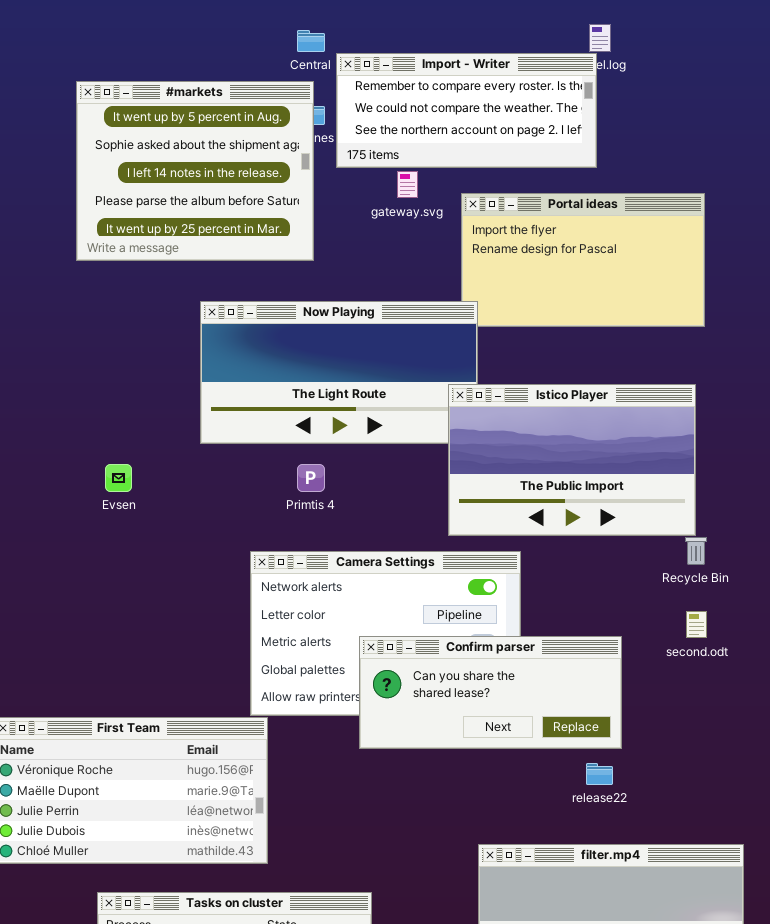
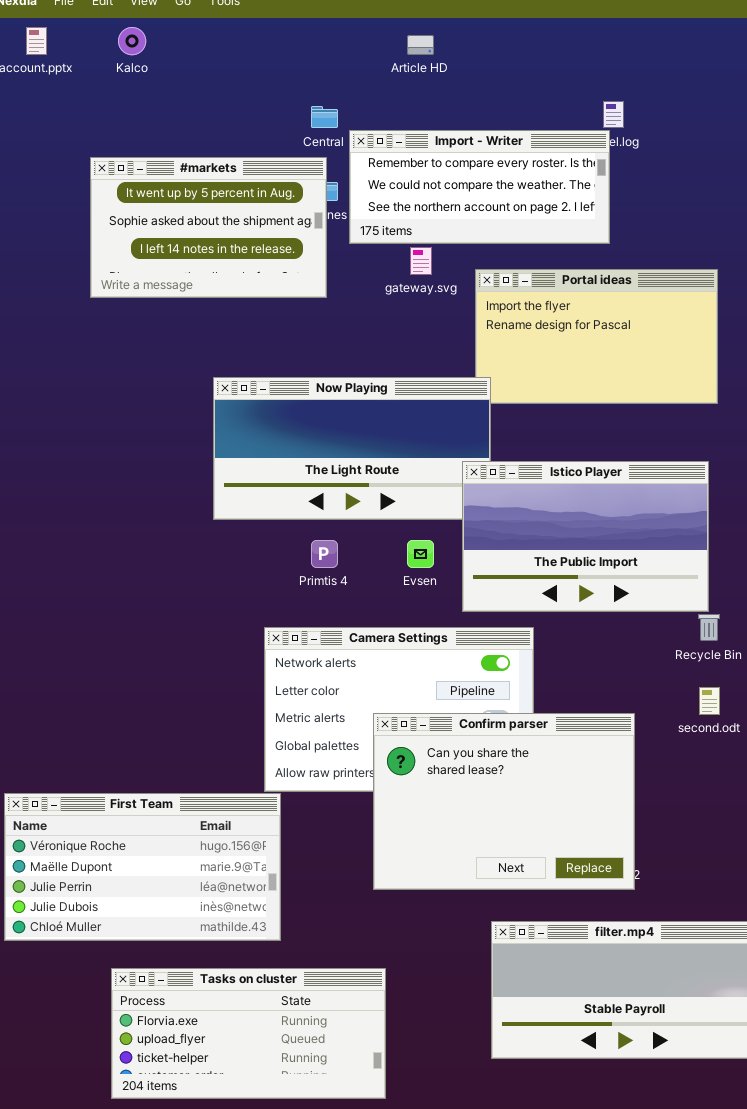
#markets: [76,81,314,261] -> [90,157,327,298], resized
Evsen: [105,464,132,492] -> [407,540,434,568], moved
Confirm parser: [359,636,622,749] -> [373,713,635,890], resized

